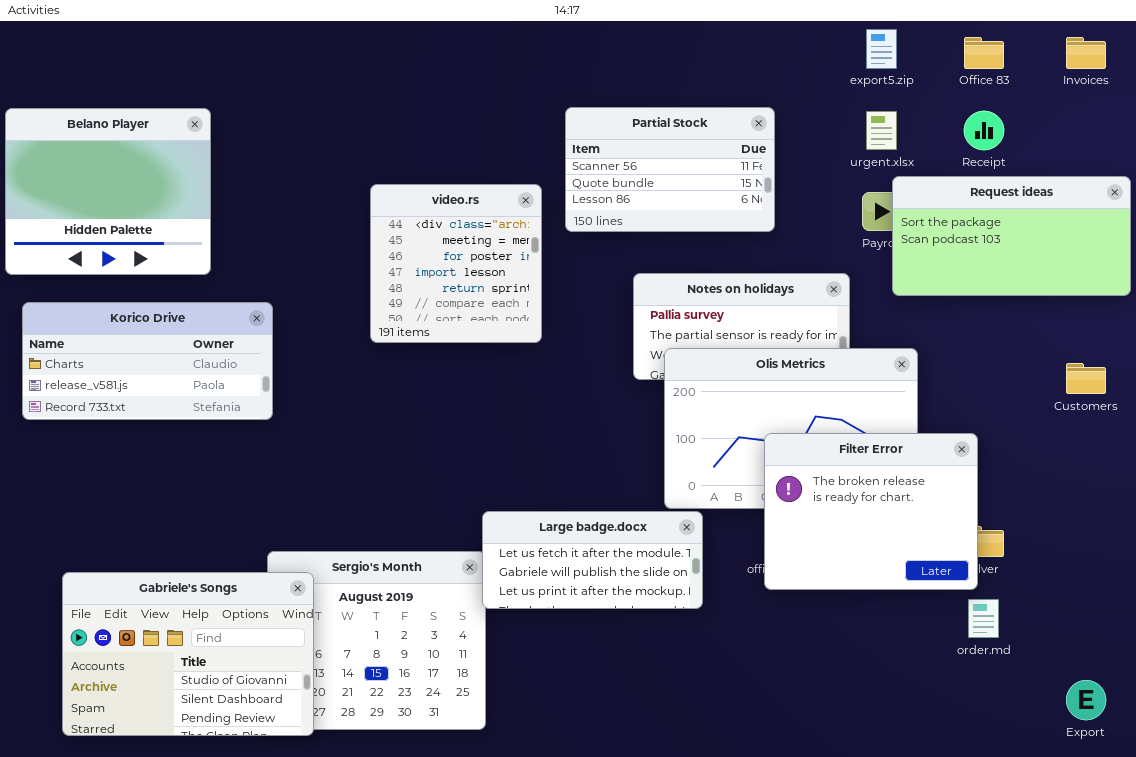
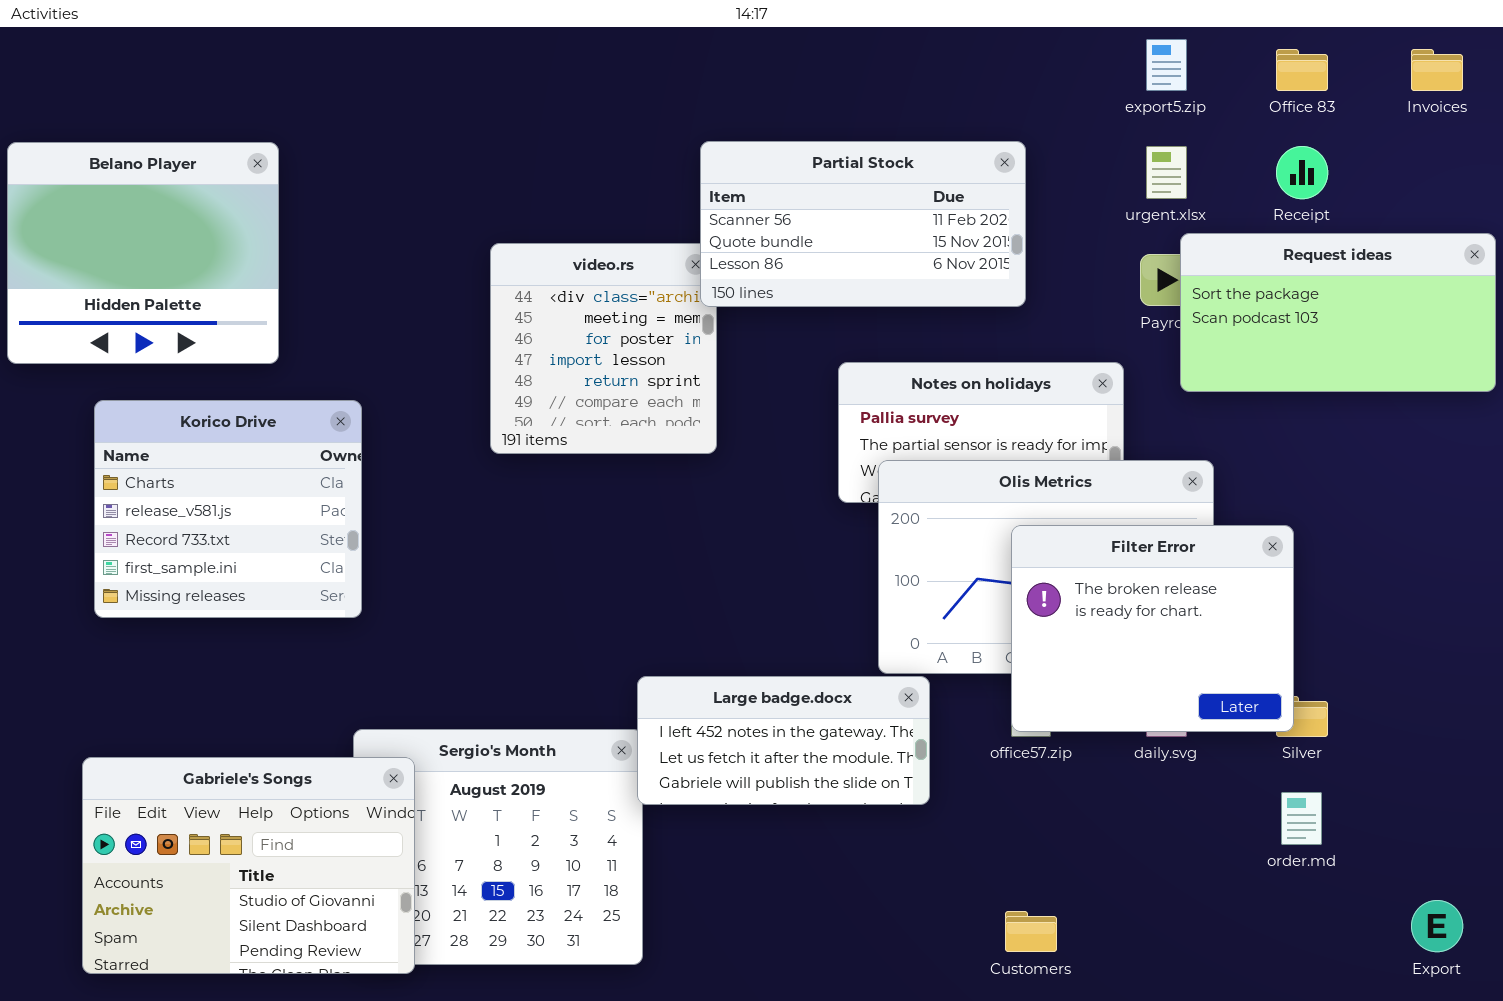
Partial Stock: [565,107,775,232] -> [700,141,1026,307], resized
Korico Drive: [22,302,273,420] -> [94,400,362,618], resized
Customers: [1066,363,1106,394] -> [1005,911,1057,952], moved
Filter Error: [764,433,978,590] -> [1011,525,1294,732], moved
Large badge.docx: [482,511,703,609] -> [637,676,930,805], scrolled up 1 row

